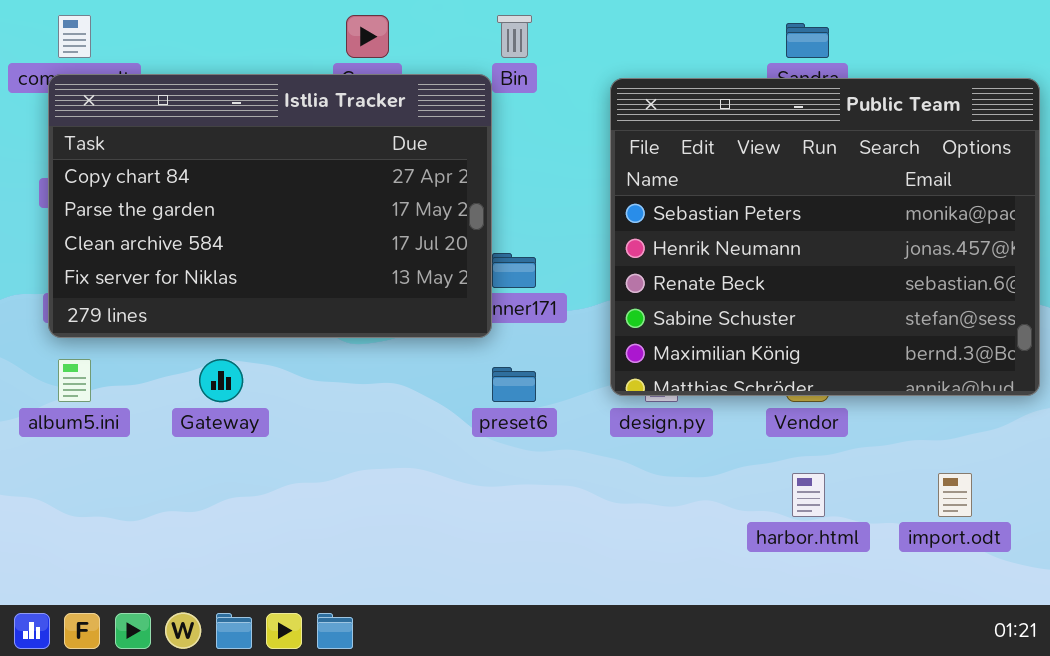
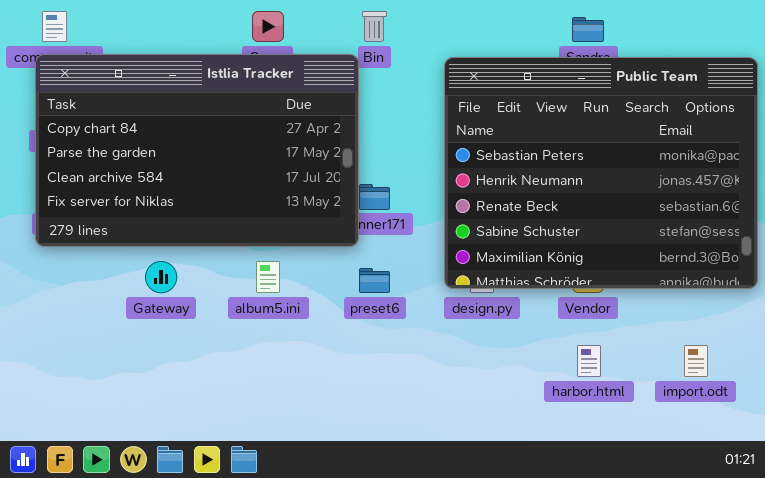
album5.ini: [58,359,91,402] -> [256,261,280,293], moved

